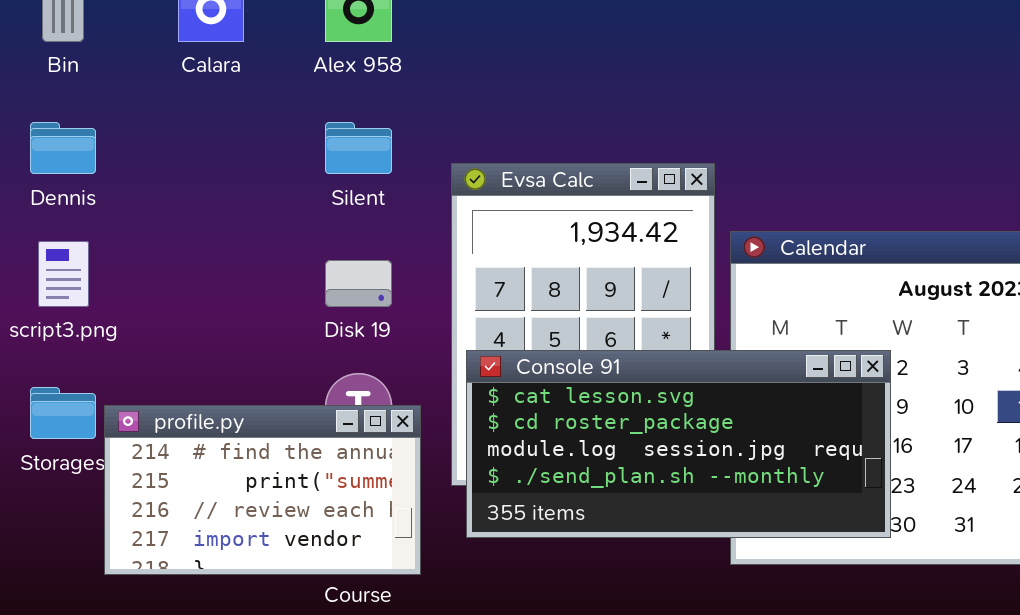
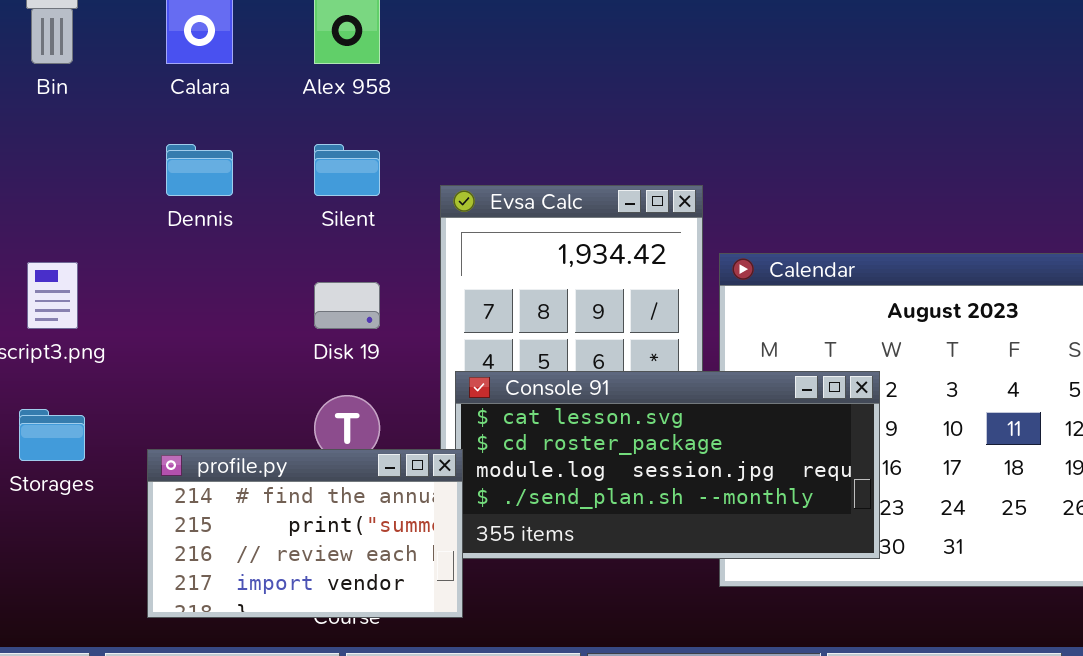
Dennis: [30,122,96,174] -> [166,144,233,196], moved
profile.py: [104,405,421,575] -> [147,449,463,618], moved

